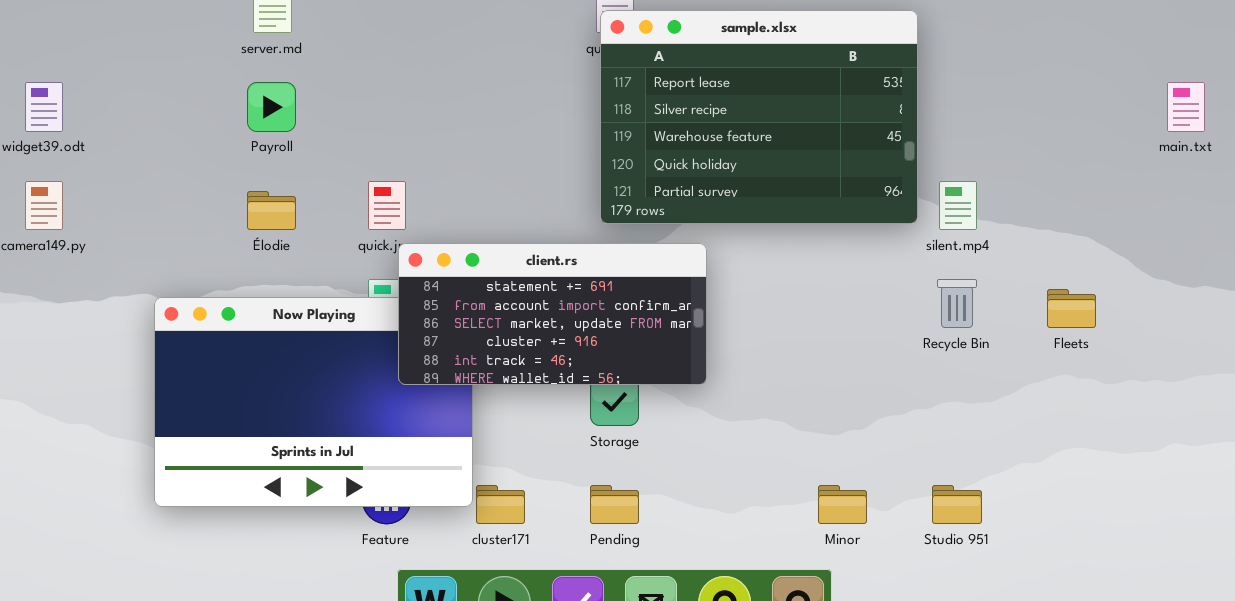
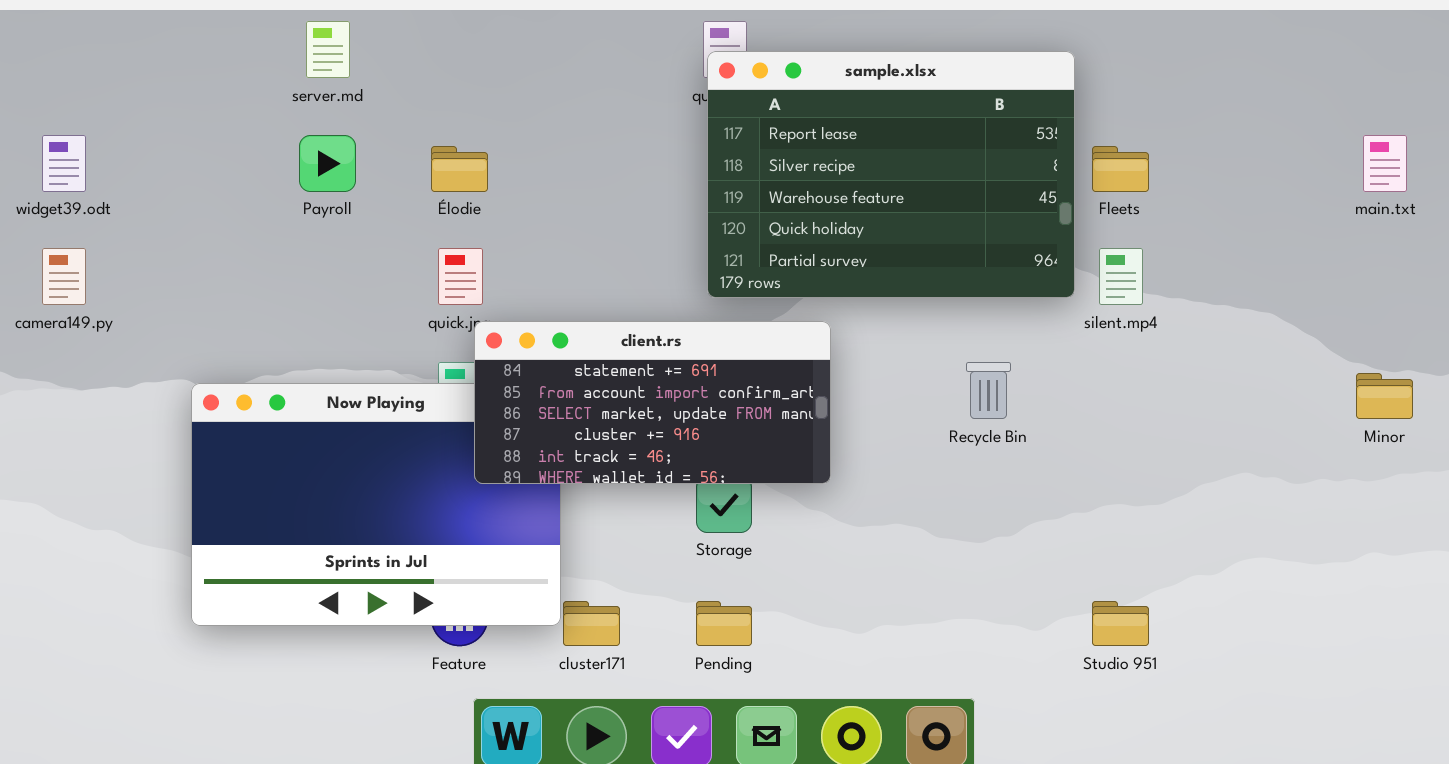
Élodie: [247,191,296,230] -> [431,146,488,192], moved
Recycle Bin: [937,279,977,328] -> [966,362,1011,419], moved
Fleets: [1047,289,1096,328] -> [1092,146,1149,192], moved
Minor: [818,485,867,524] -> [1356,373,1413,419], moved

